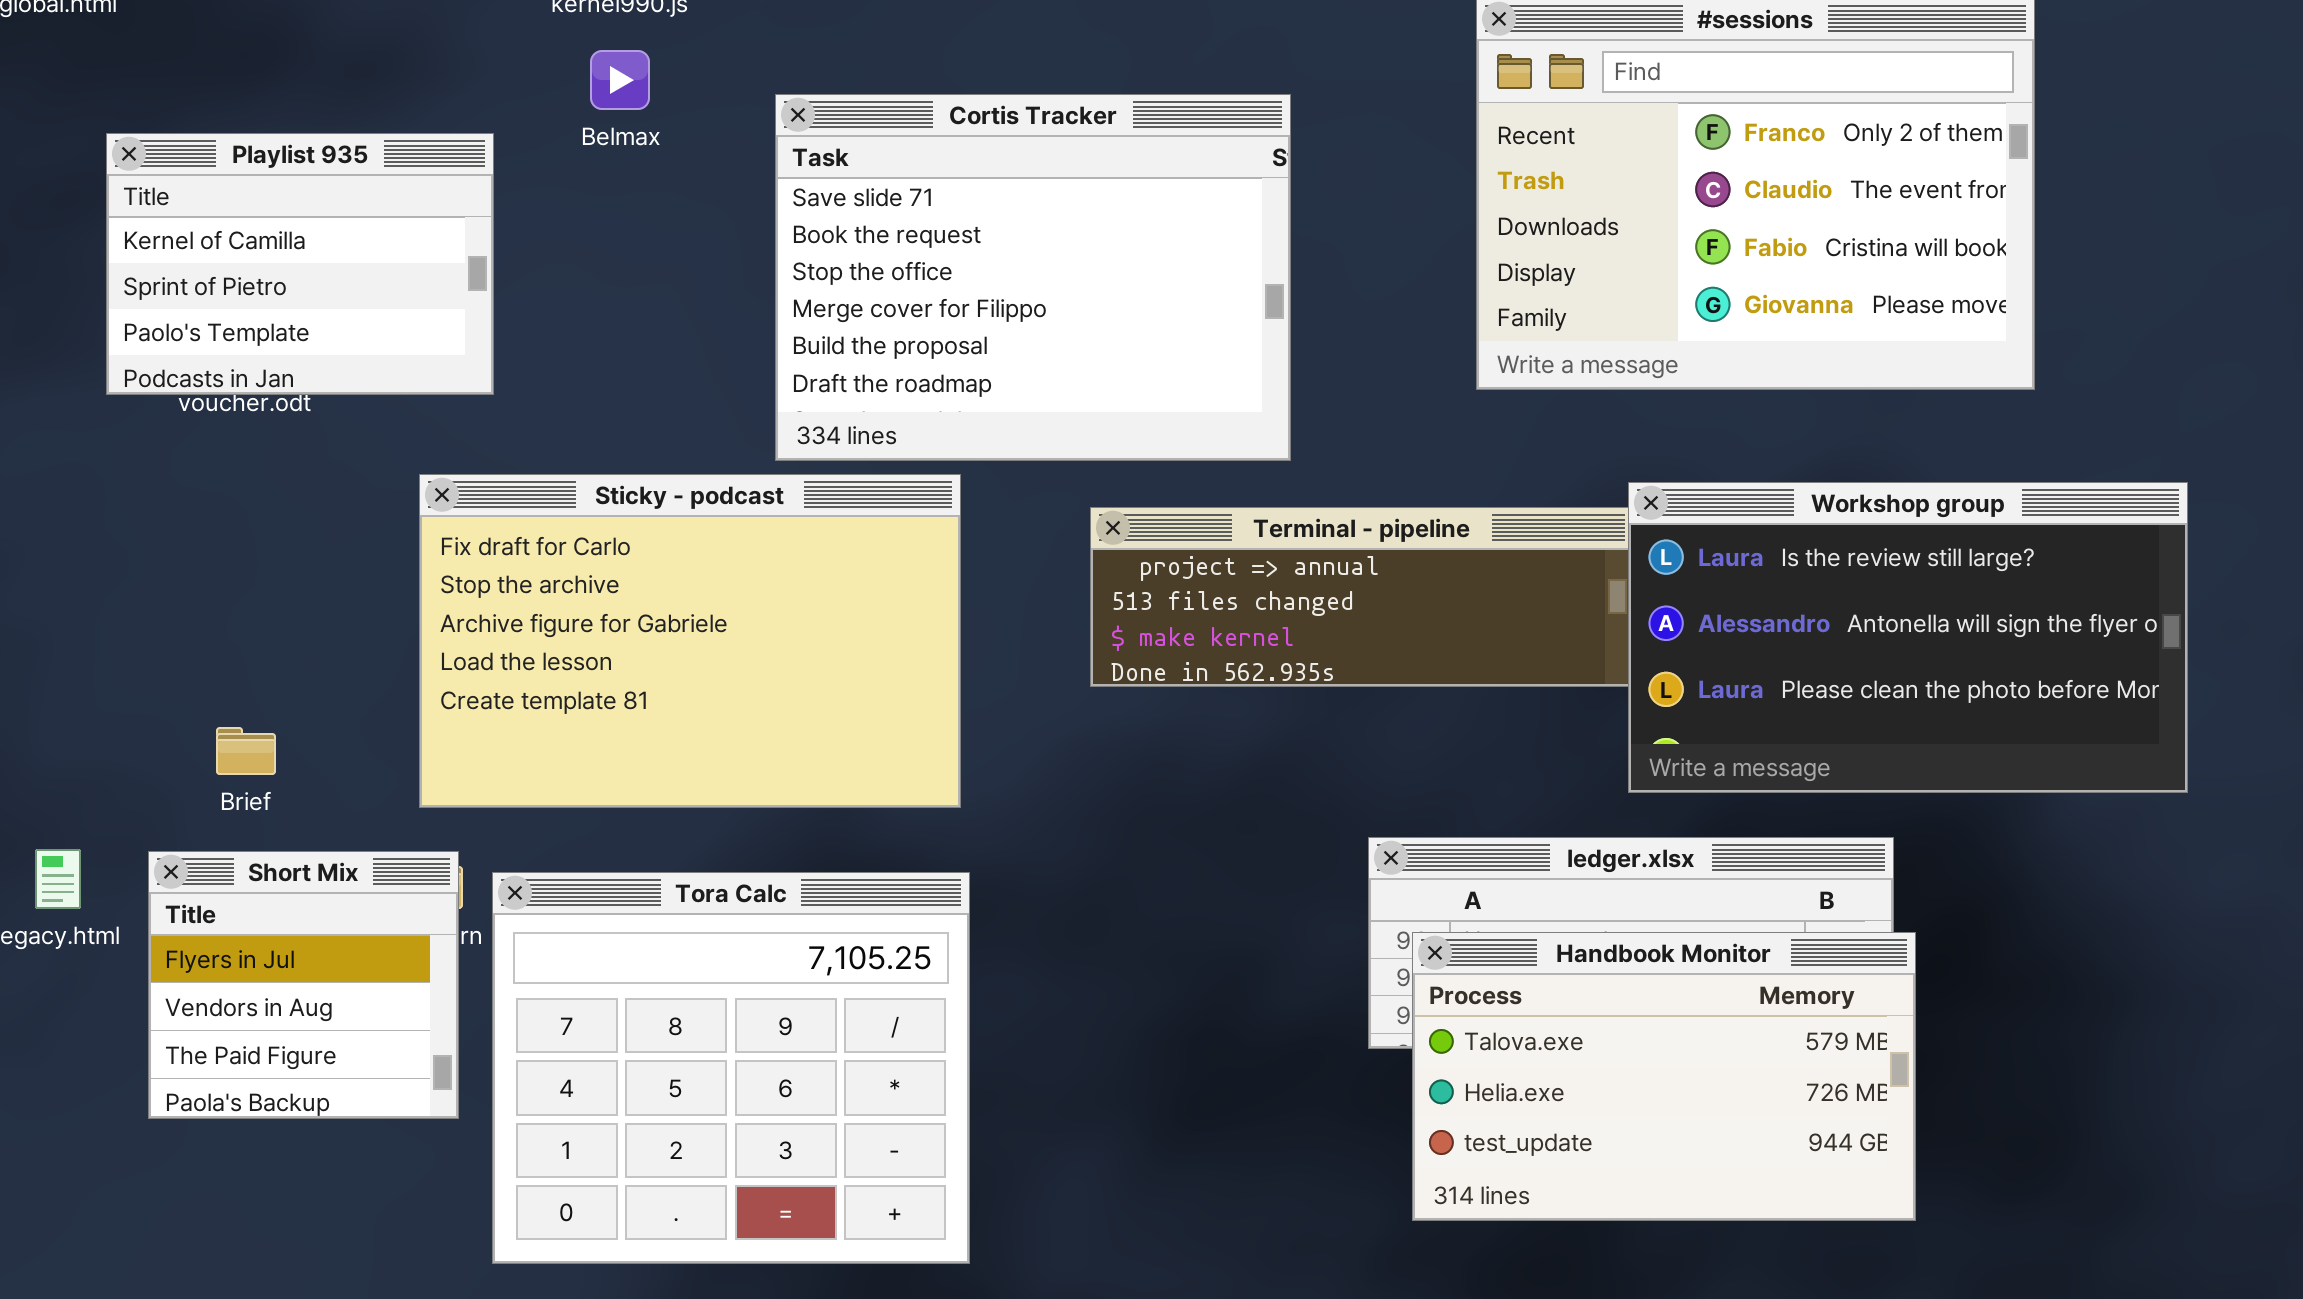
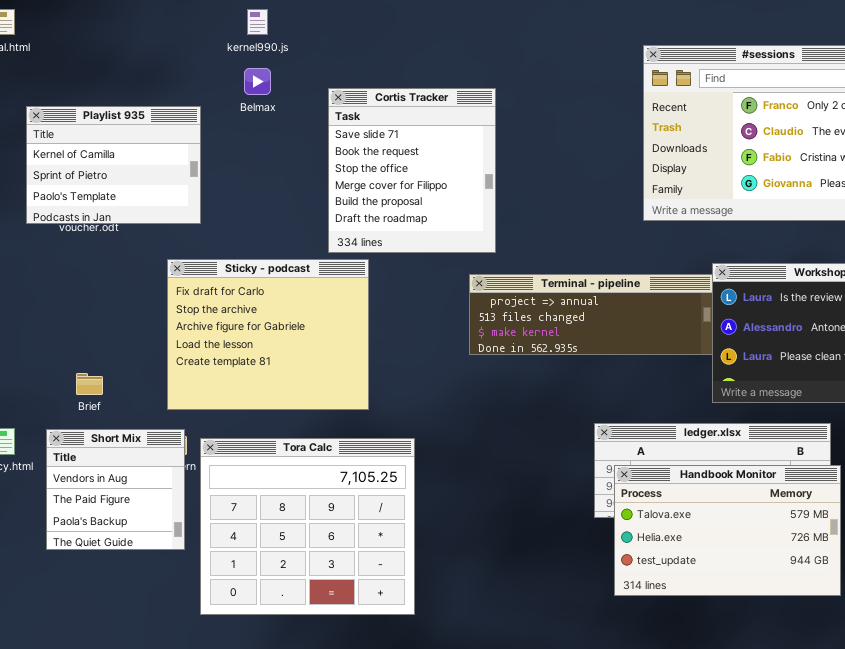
Cortis Tracker: [775,94,1291,461] -> [328,88,496,253], resized
Sticky - podcast: [419,474,961,808] -> [167,259,369,410], resized
Short Mix: [148,851,459,1119] -> [46,429,185,550], scrolled down 1 row

